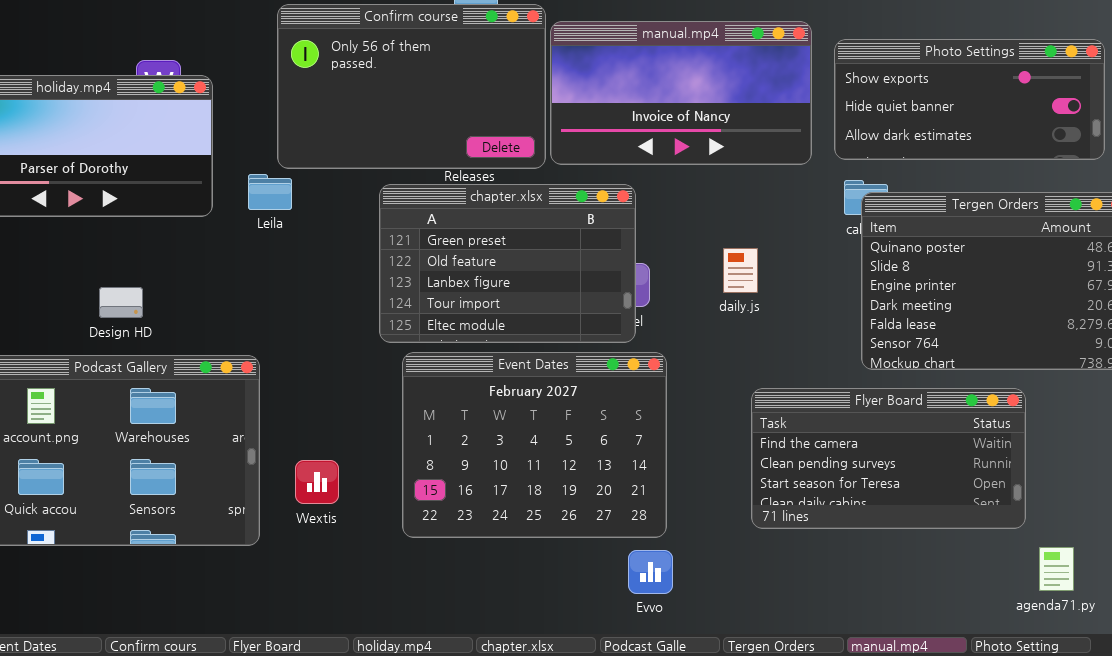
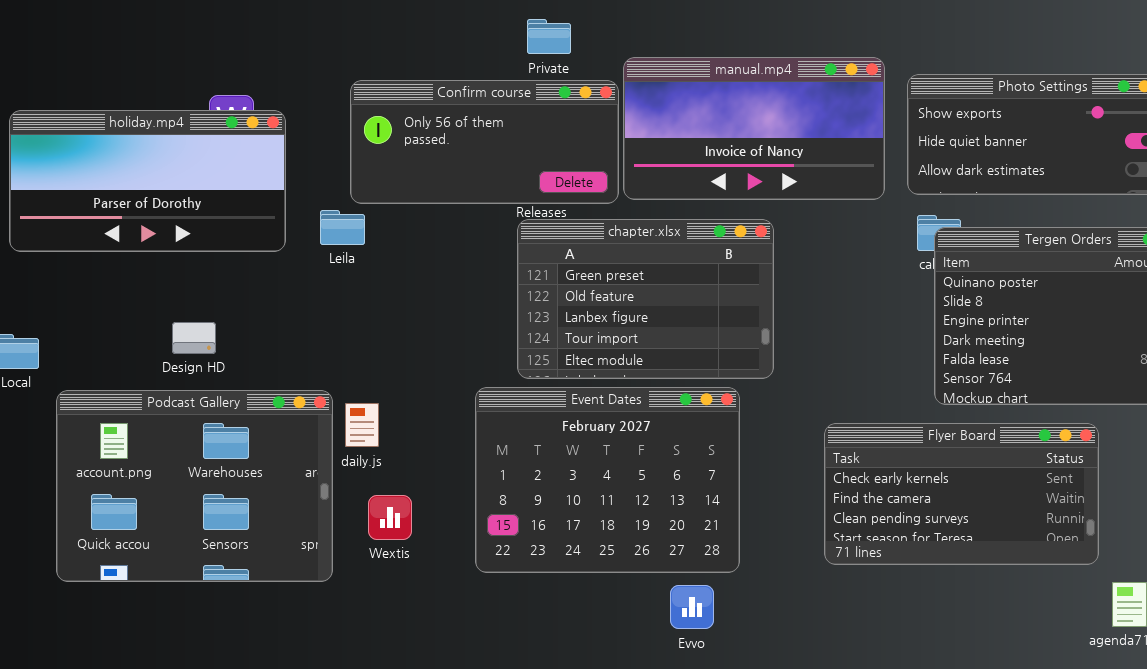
Confirm course: [277,4,546,169] -> [350,80,619,204], resized
chapter.xlsx: [379,184,636,343] -> [517,219,774,379], moved
daily.js: [723,248,758,293] -> [345,403,379,447], moved
Flyer Board: [751,388,1026,529] -> [824,423,1099,565], scrolled up 1 row
Evvo: [628,550,673,594] -> [670,585,714,629], moved

